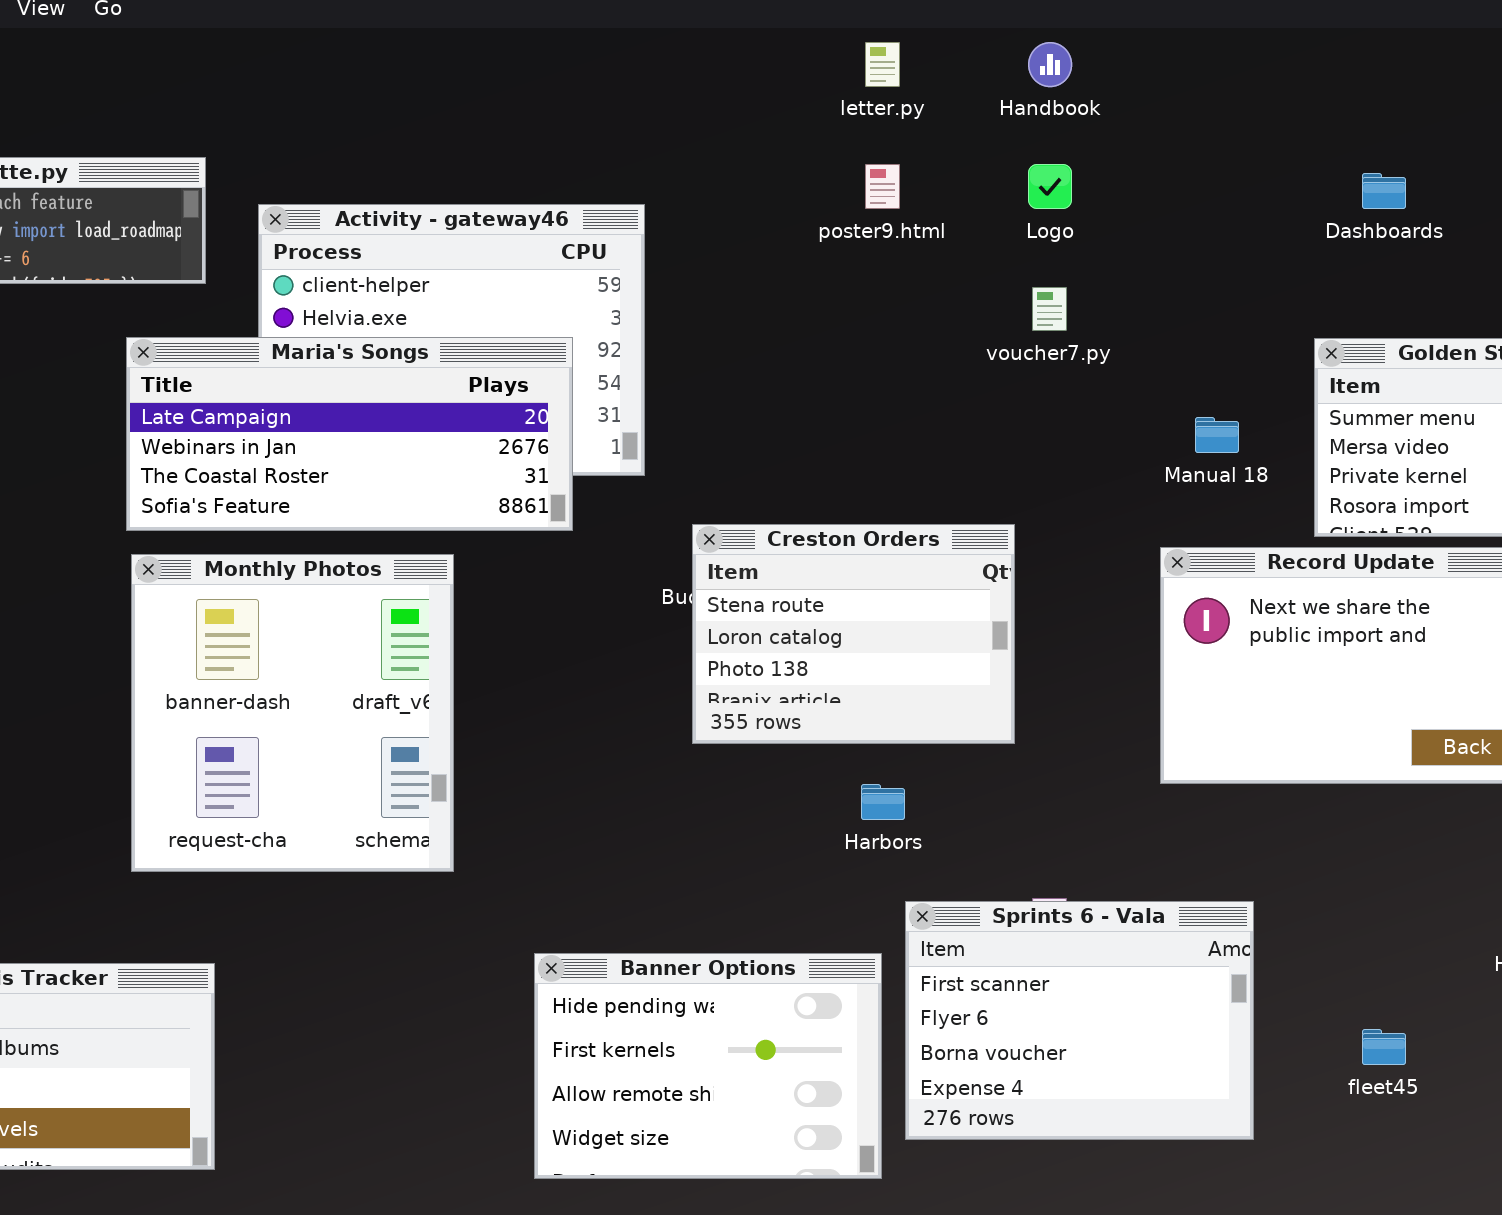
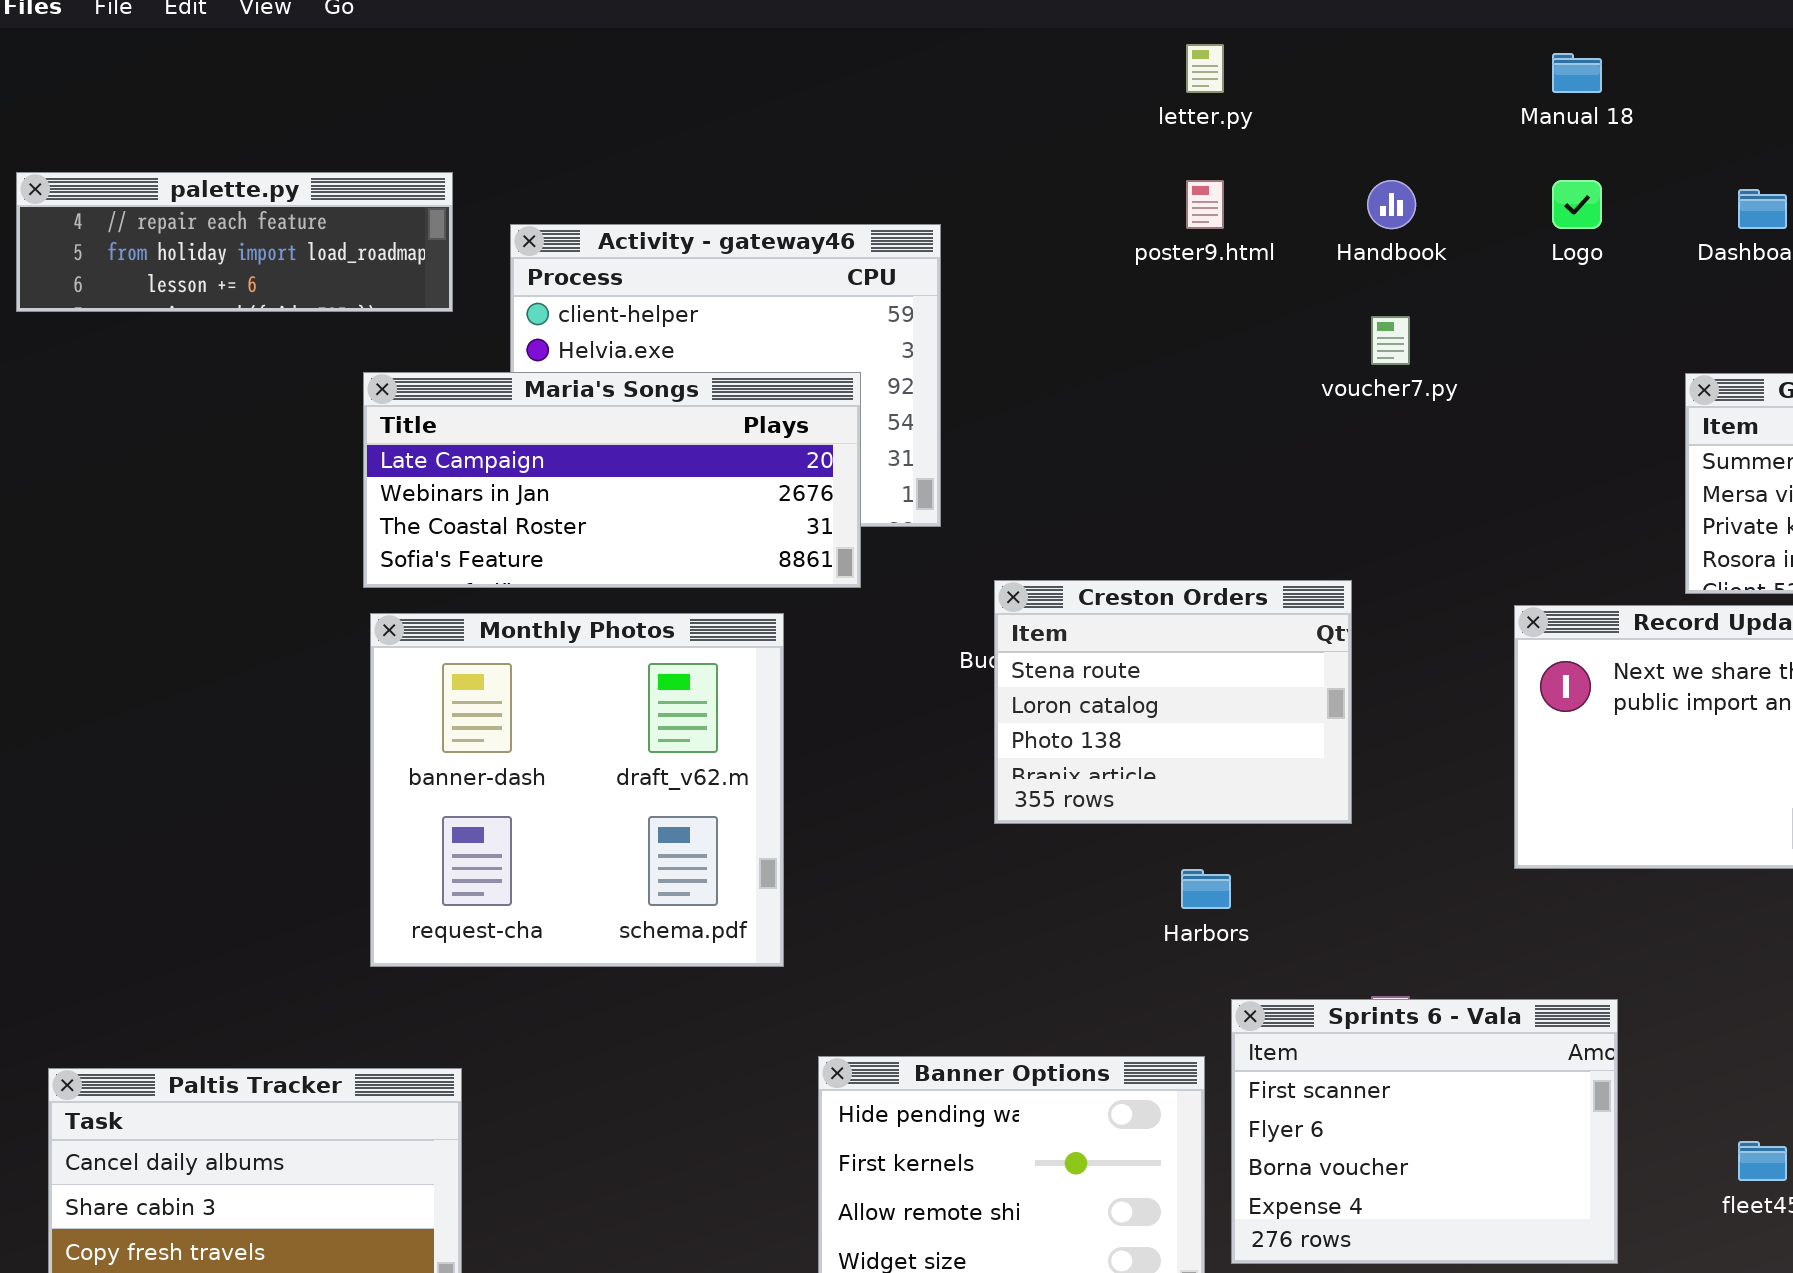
Handbook: [1028,42,1072,87] -> [1367,180,1416,229], moved
Logo: [1028,164,1072,209] -> [1552,180,1602,229], moved
Manual 18: [1195,417,1239,453] -> [1552,53,1602,93], moved
Monthly Photos: [131,554,454,872] -> [370,613,784,967], resized

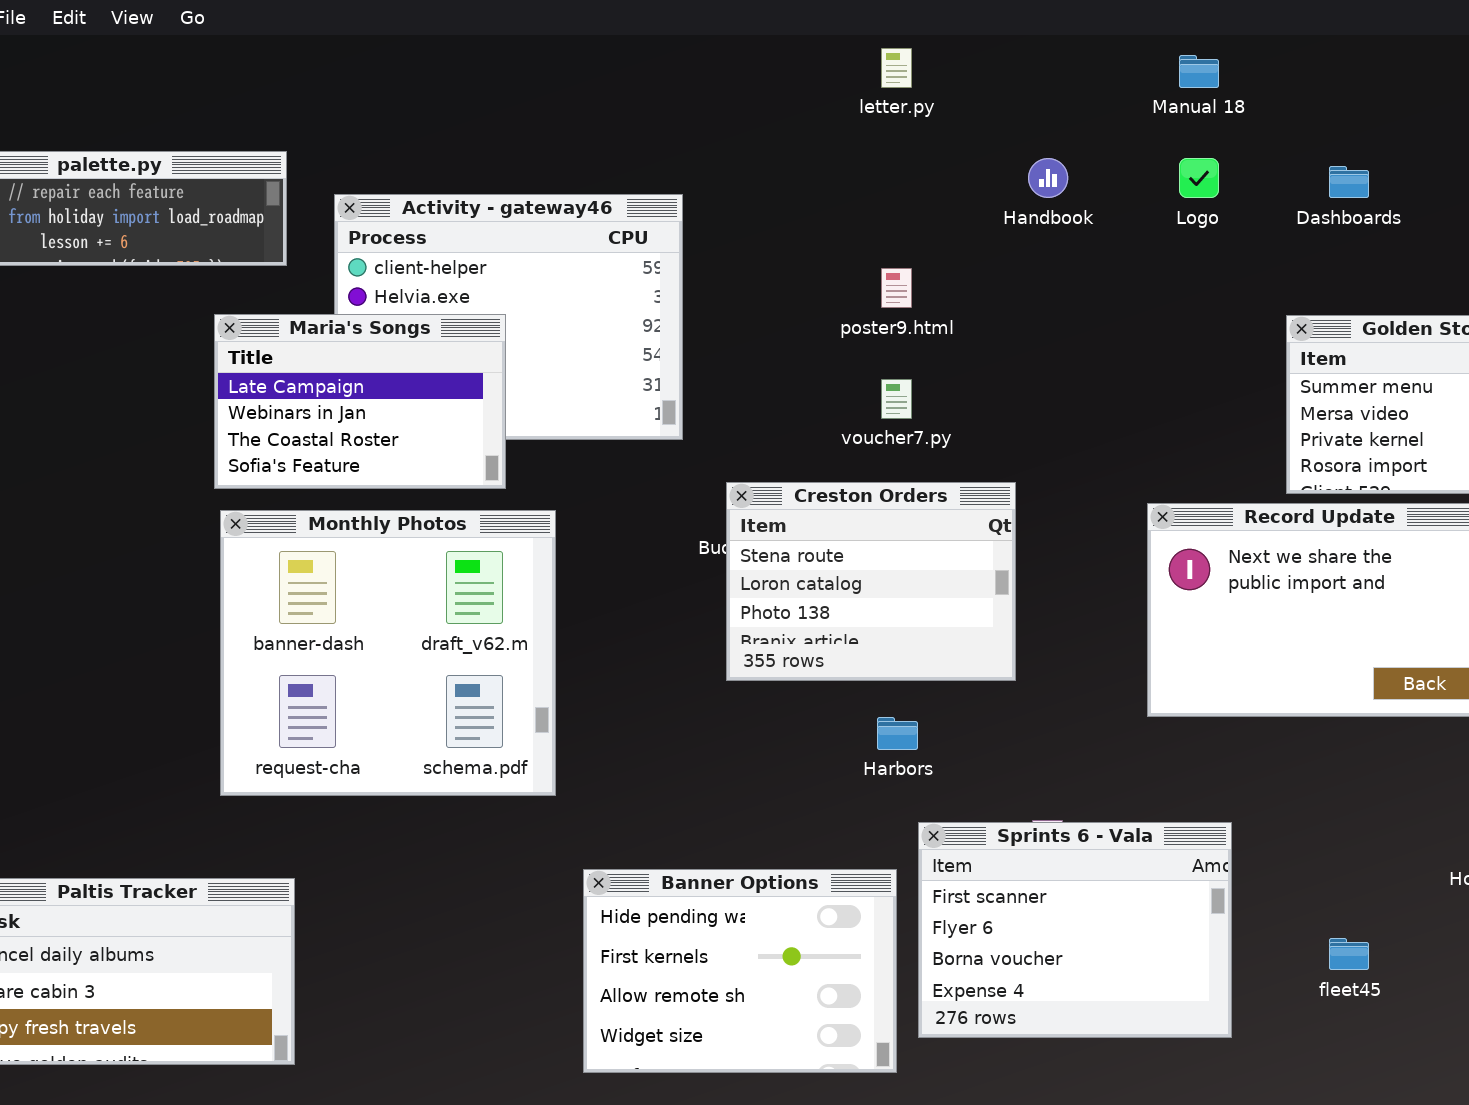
poster9.html: [1186,180,1224,229] -> [881,268,912,308], moved
voucher7.py: [1371,316,1410,365] -> [881,379,912,419], moved
Maria's Songs: [363,372,861,588] -> [214,314,506,489], resized

